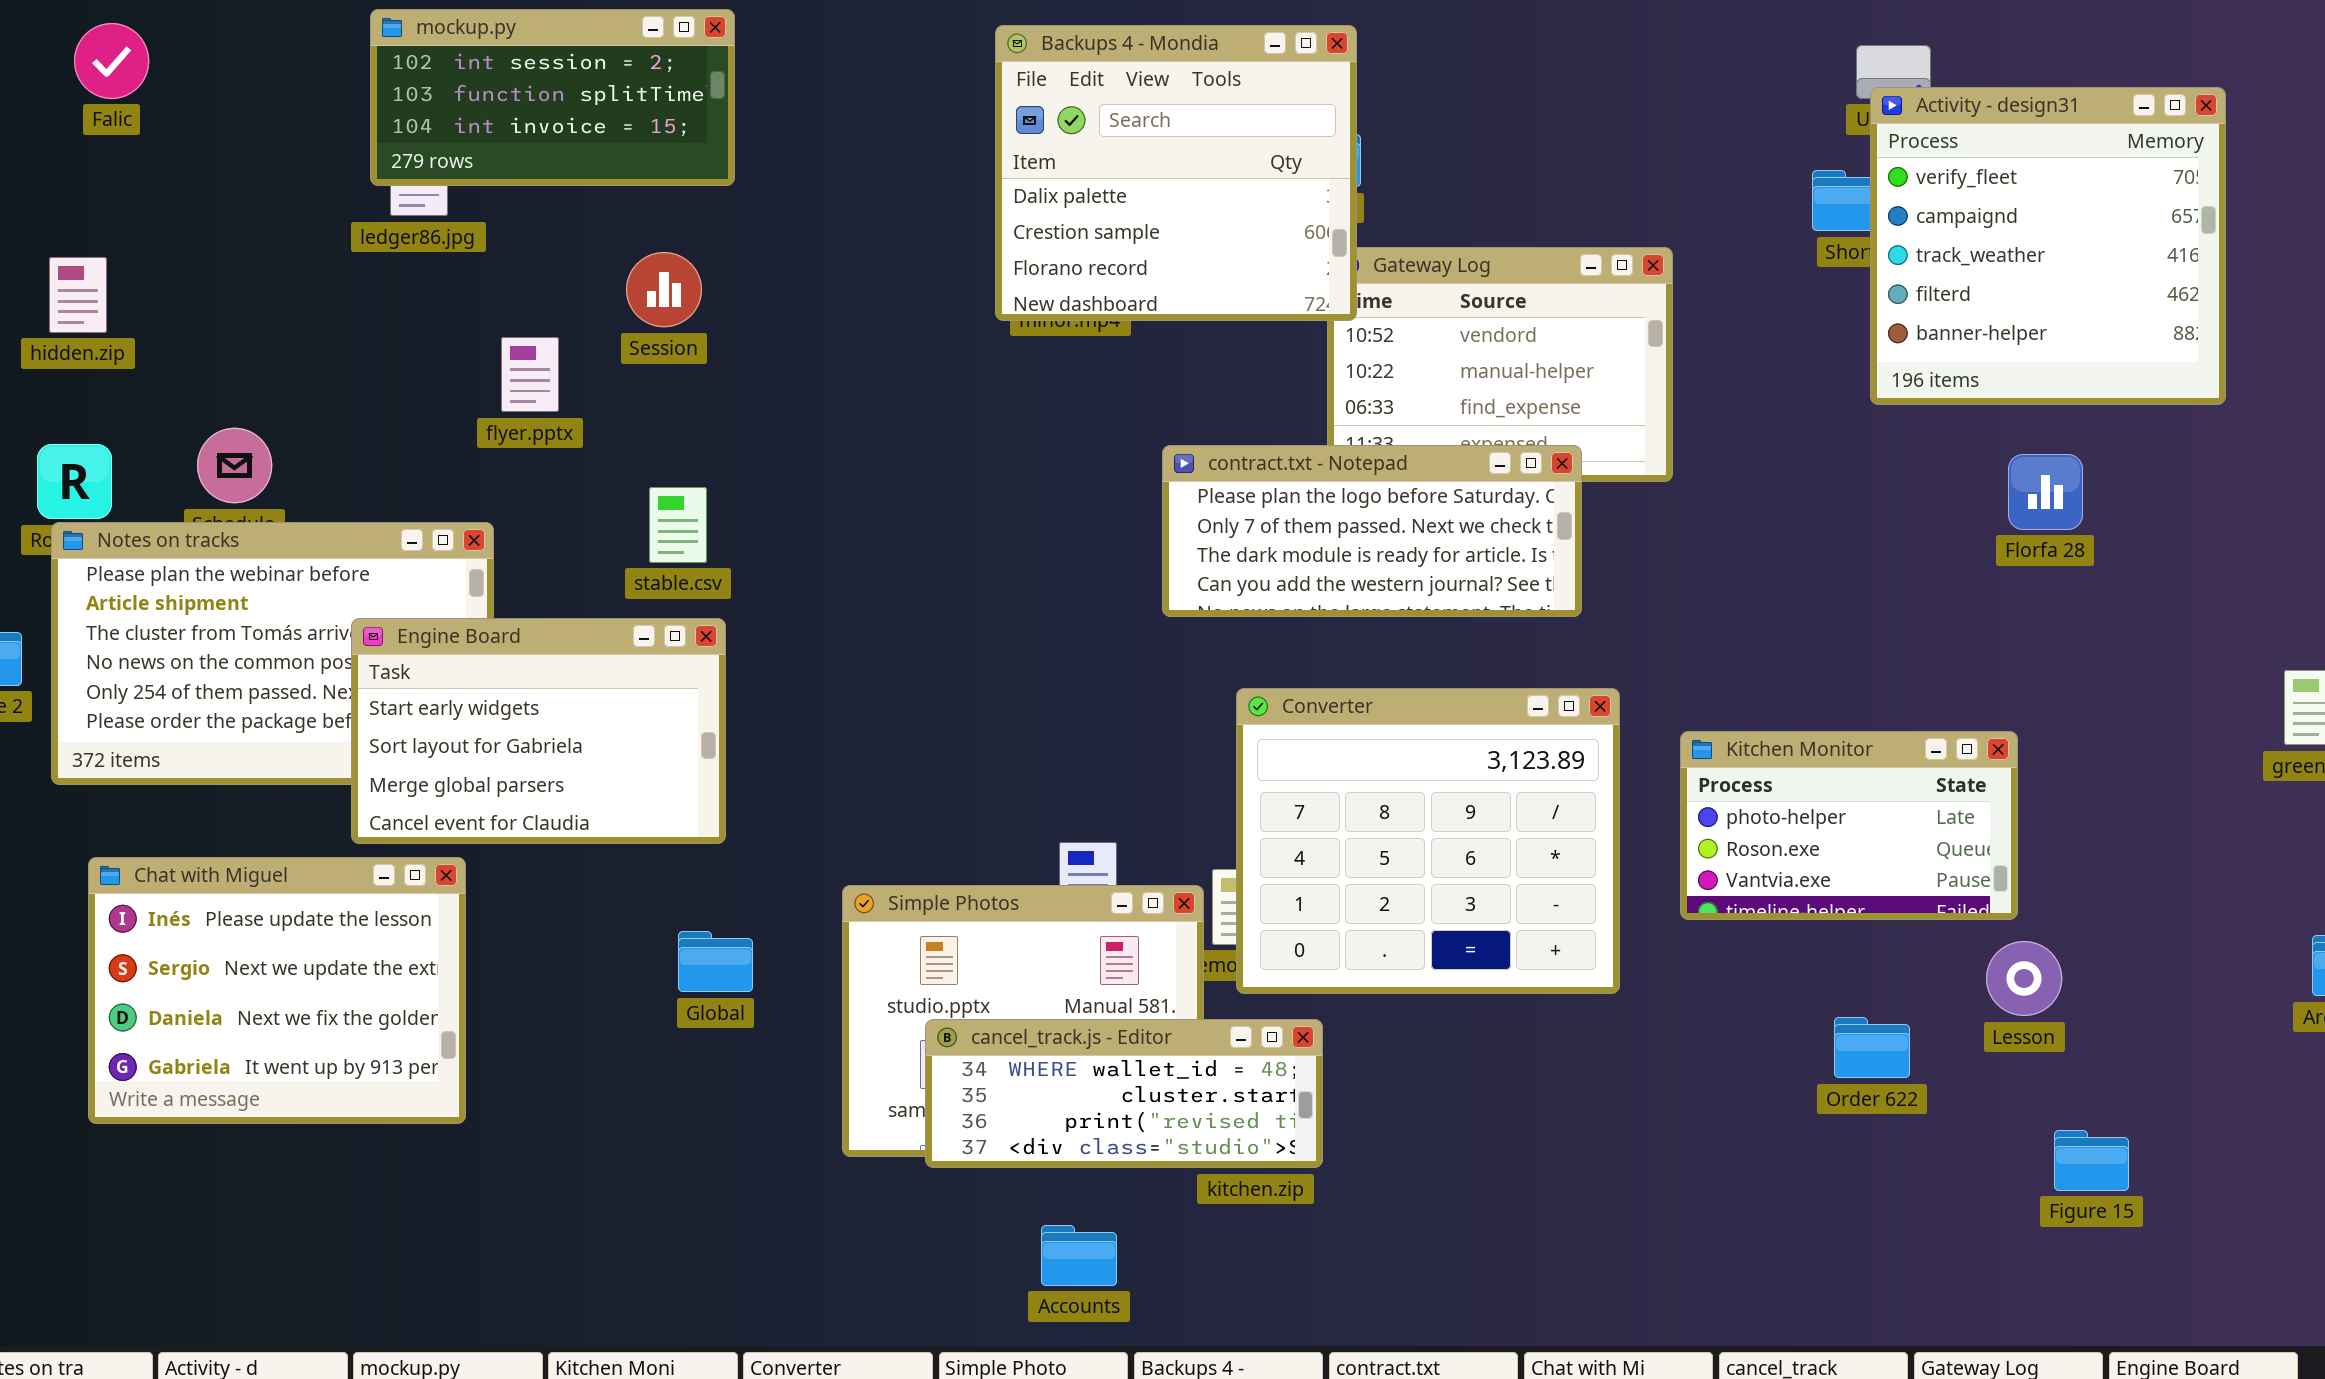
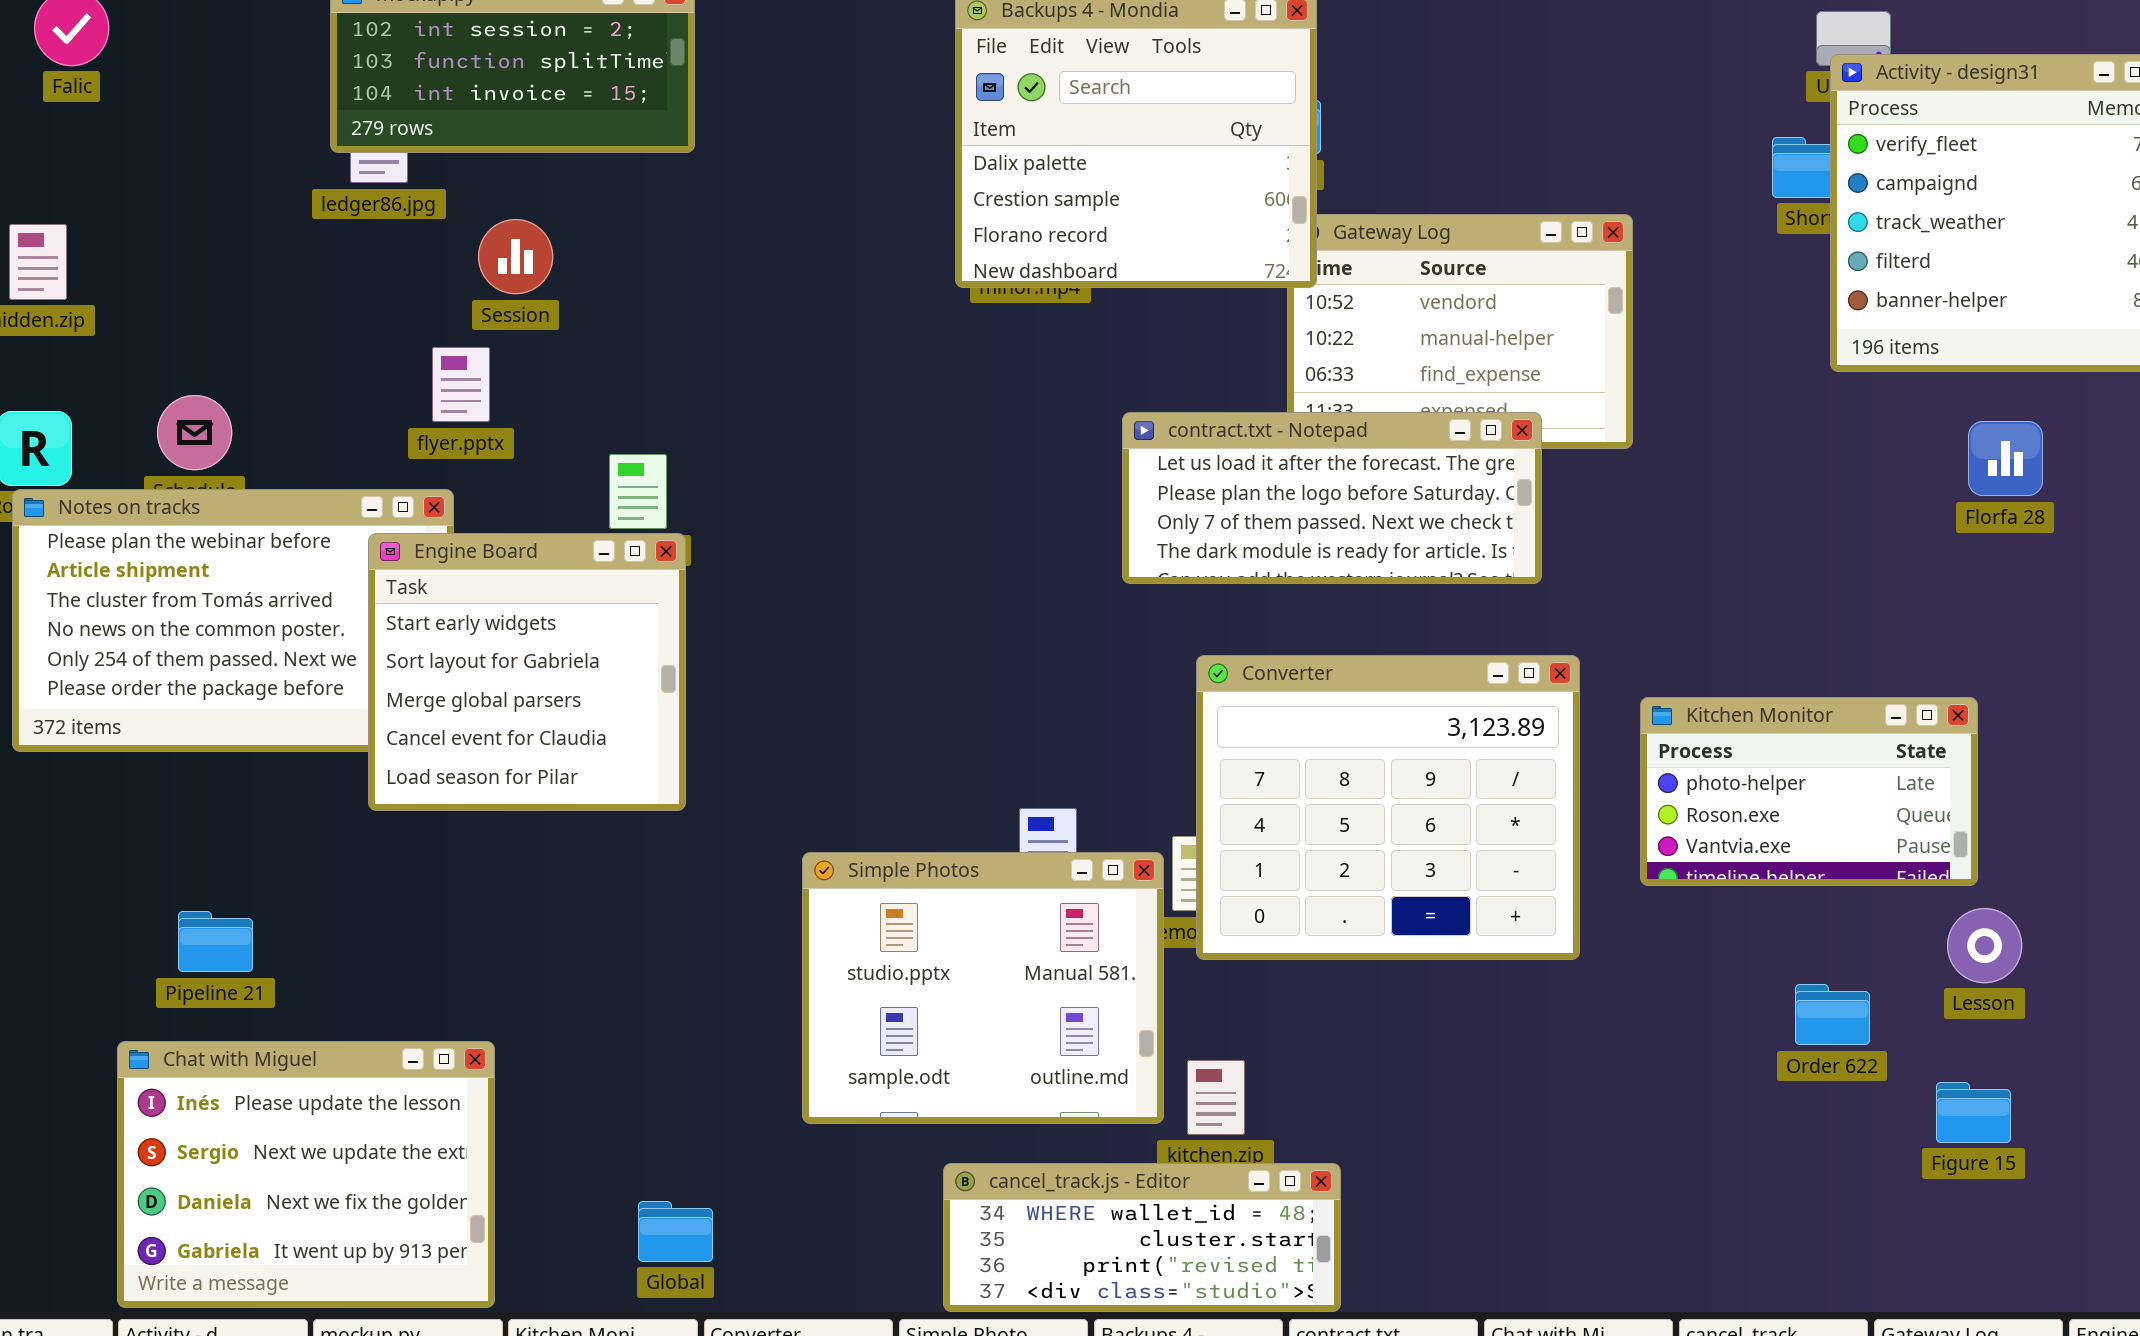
Session: [626,252,702,327] -> [478,219,553,294], moved
flyer.pptx: [501,337,559,412] -> [432,347,490,422], moved
contract.txt - Notepad: [1162,445,1582,617] -> [1122,412,1542,584], scrolled up 1 row
Engine Board: [351,618,726,844] -> [368,533,686,811], resized
Chat with Miguel: [88,857,466,1124] -> [117,1041,495,1308], moved
Global: [678,931,753,992] -> [638,1201,713,1262], moved
cancel_track.js - Editor: [925,1019,1323,1168] -> [943,1163,1341,1312], moved
Figure 15: [2054,1130,2129,1191] -> [1936,1082,2011,1143], moved

